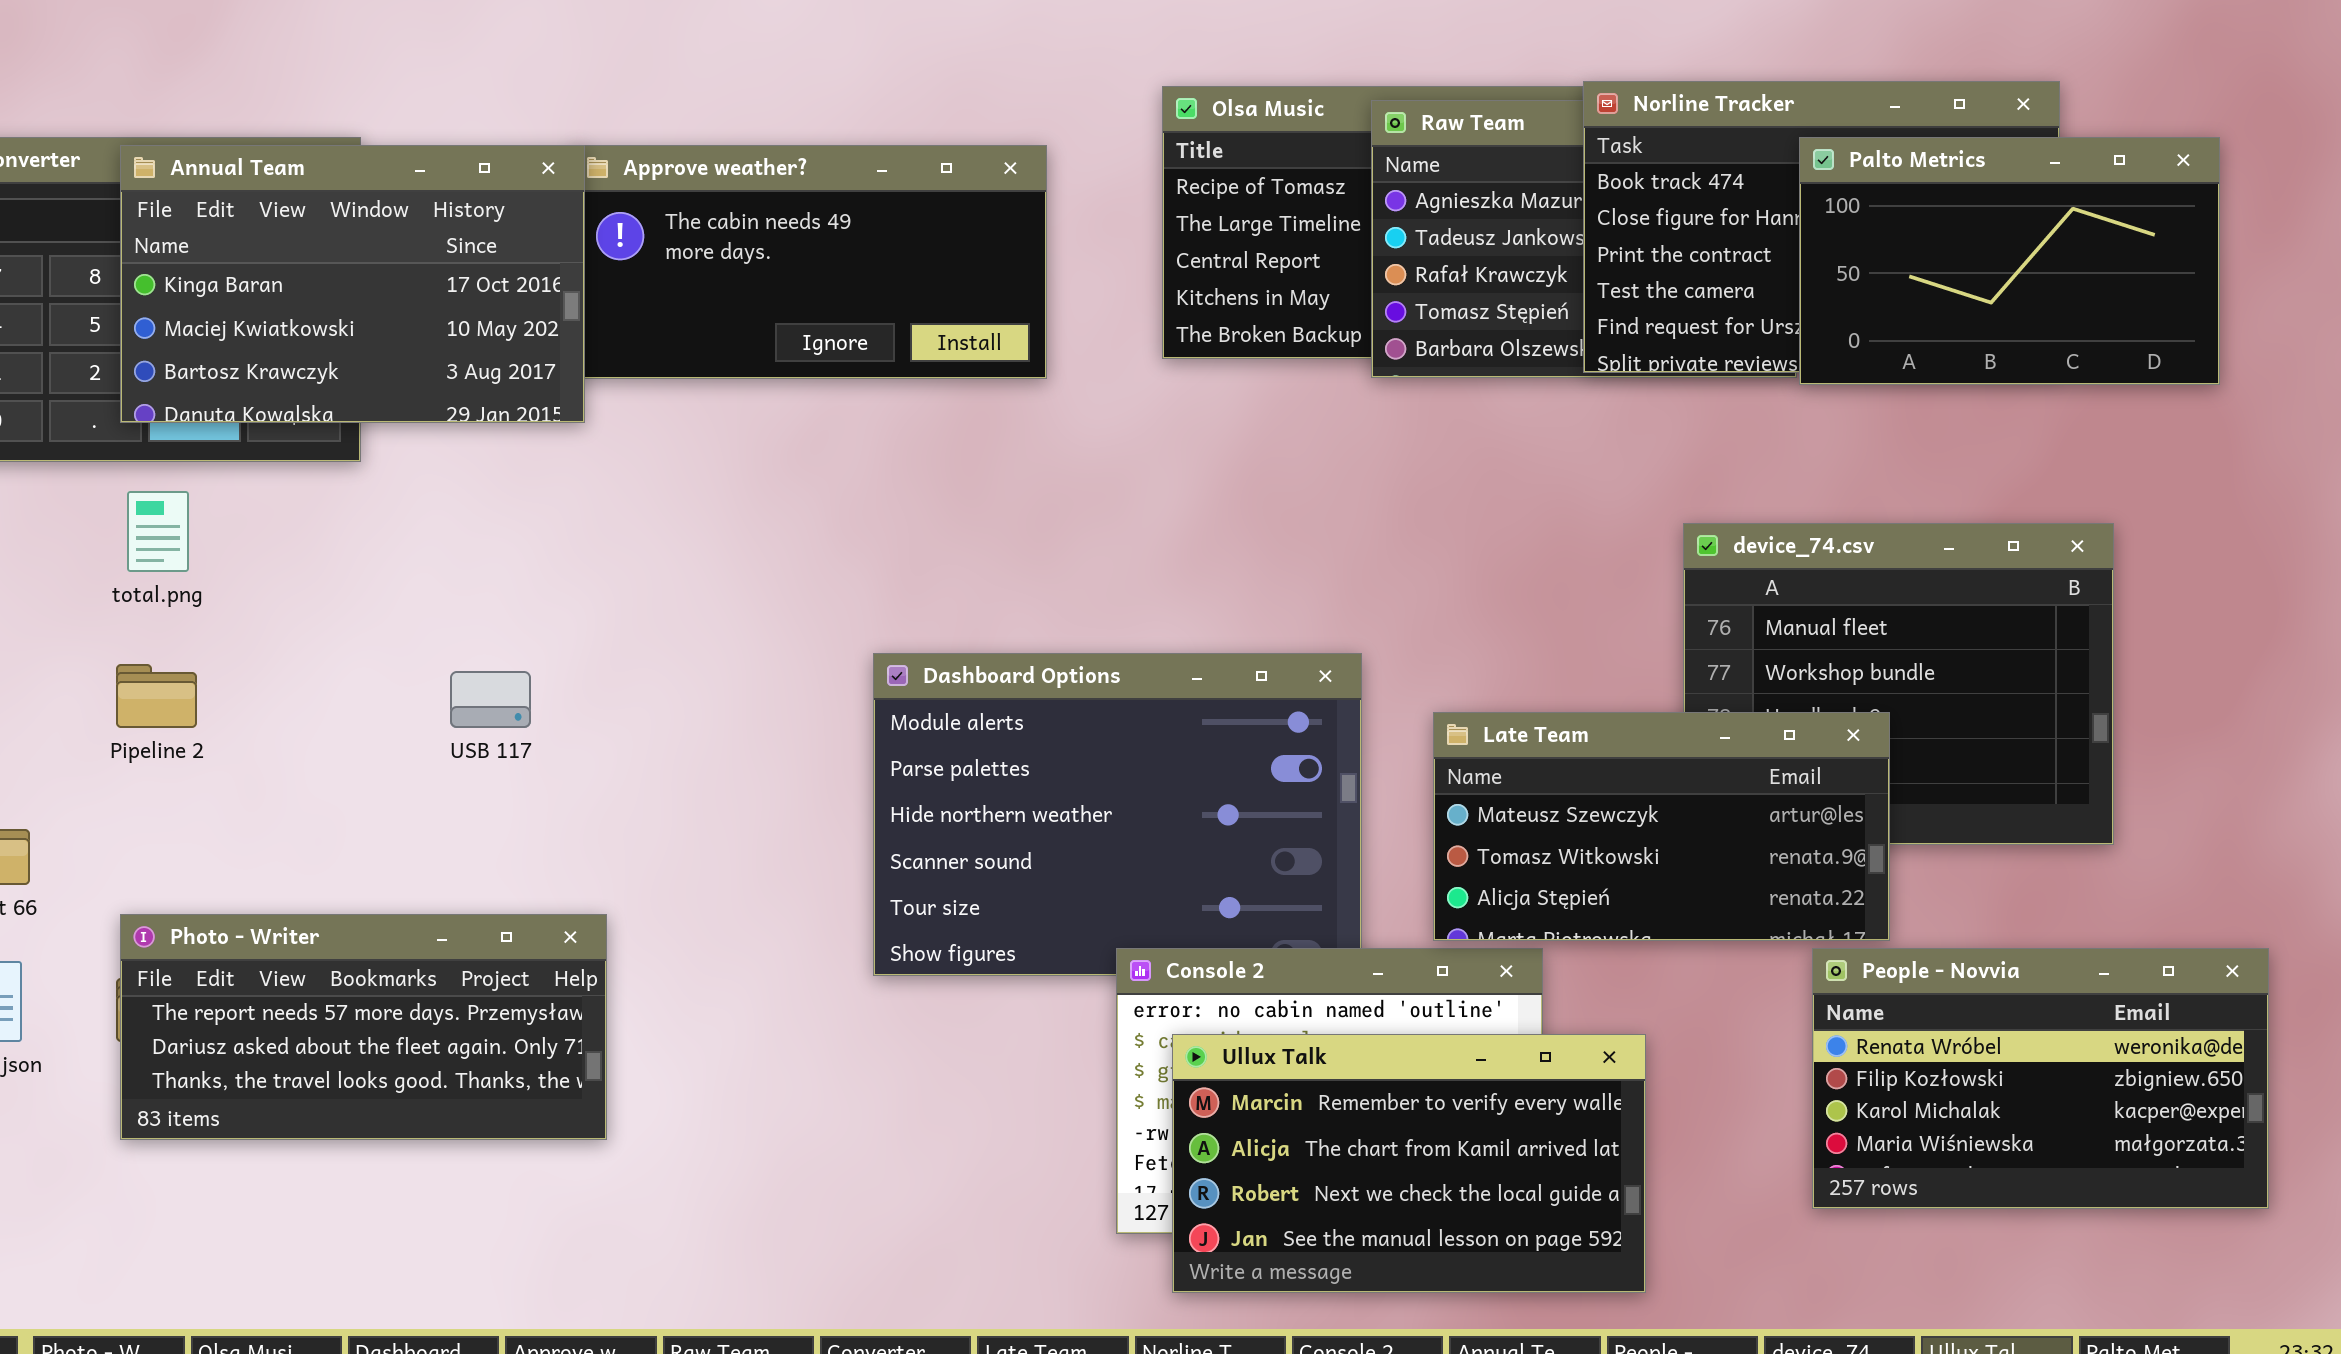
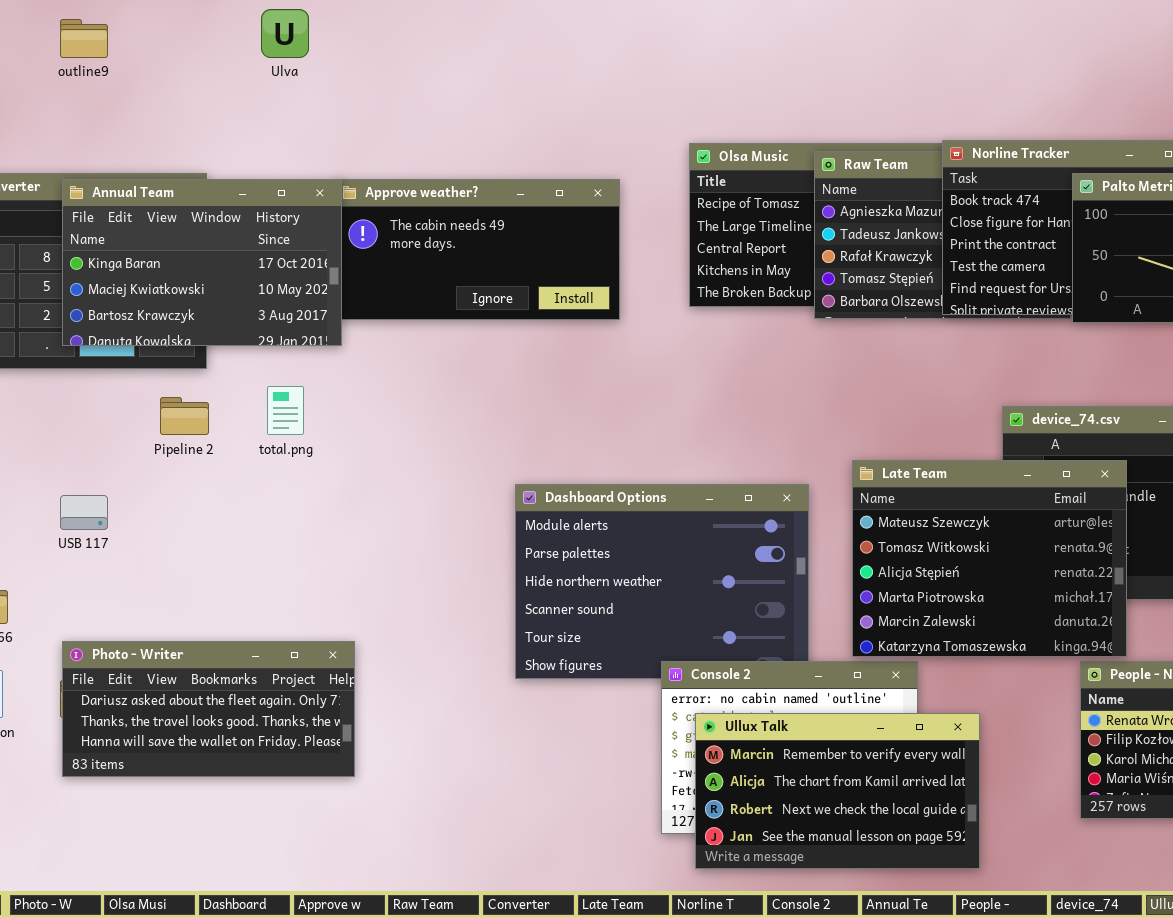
total.png: [127,491,189,572] -> [267,386,304,435], moved
Pipeline 2: [116,664,197,728] -> [160,397,209,435], moved
USB 117: [450,671,531,728] -> [60,495,108,530], moved
Late Team: [1433,712,1890,941] -> [852,460,1127,657], resized
Photo - Writer: [120,914,607,1140] -> [62,641,355,777], scrolled down 1 row

